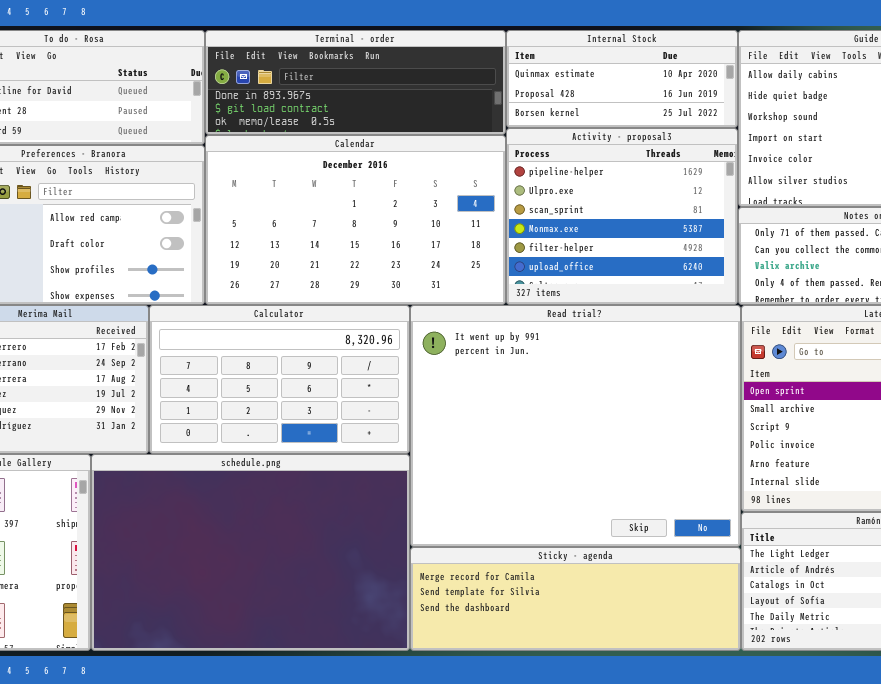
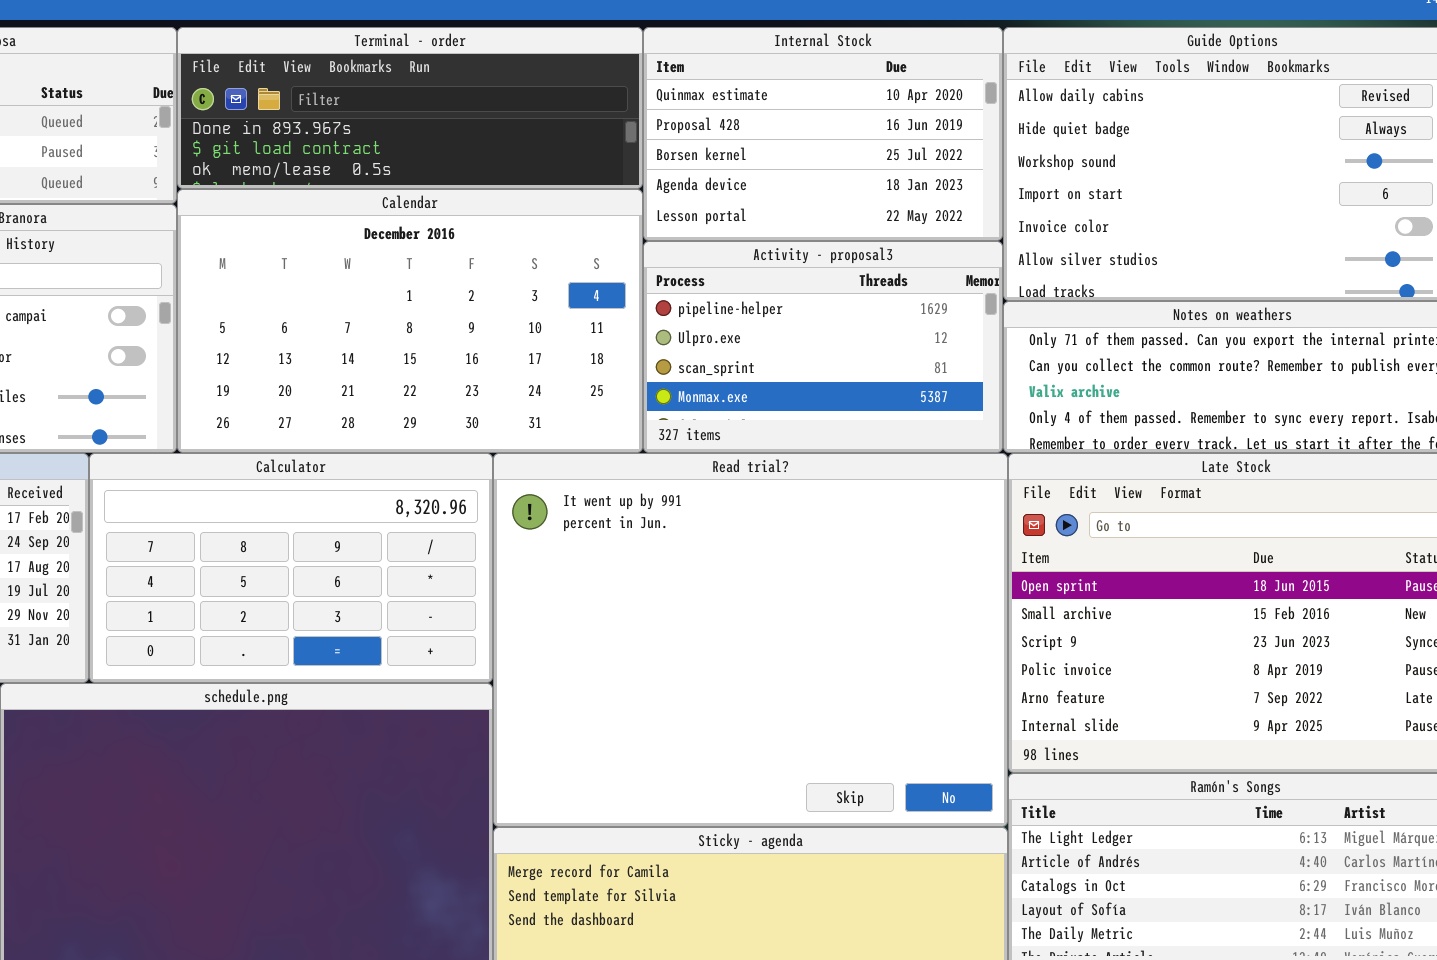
Internal Stock: [506,30,738,128] -> [643,27,1003,241], resized
Activity - proposal3: [506,128,738,305] -> [643,241,1003,453], resized

